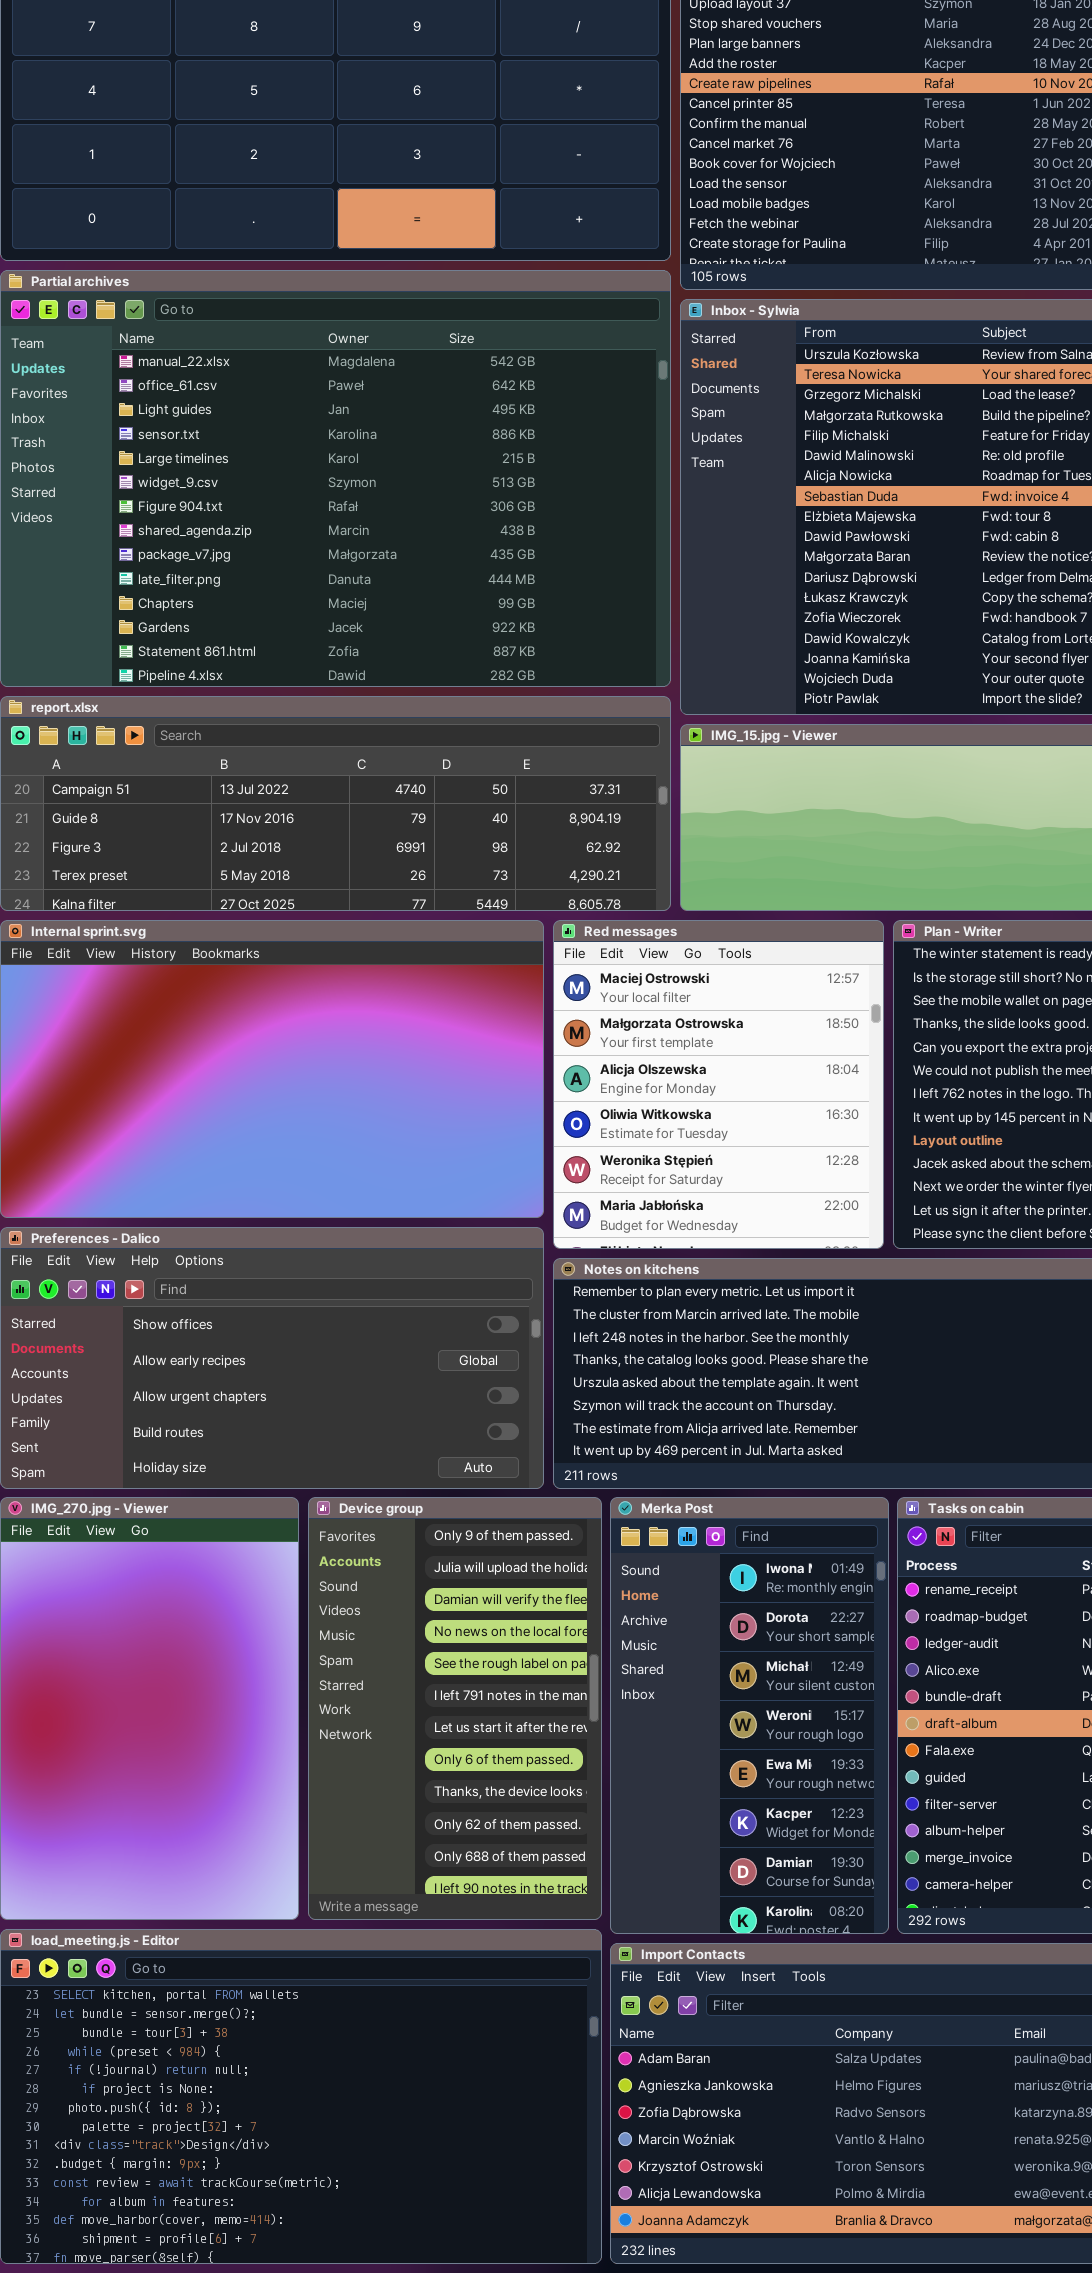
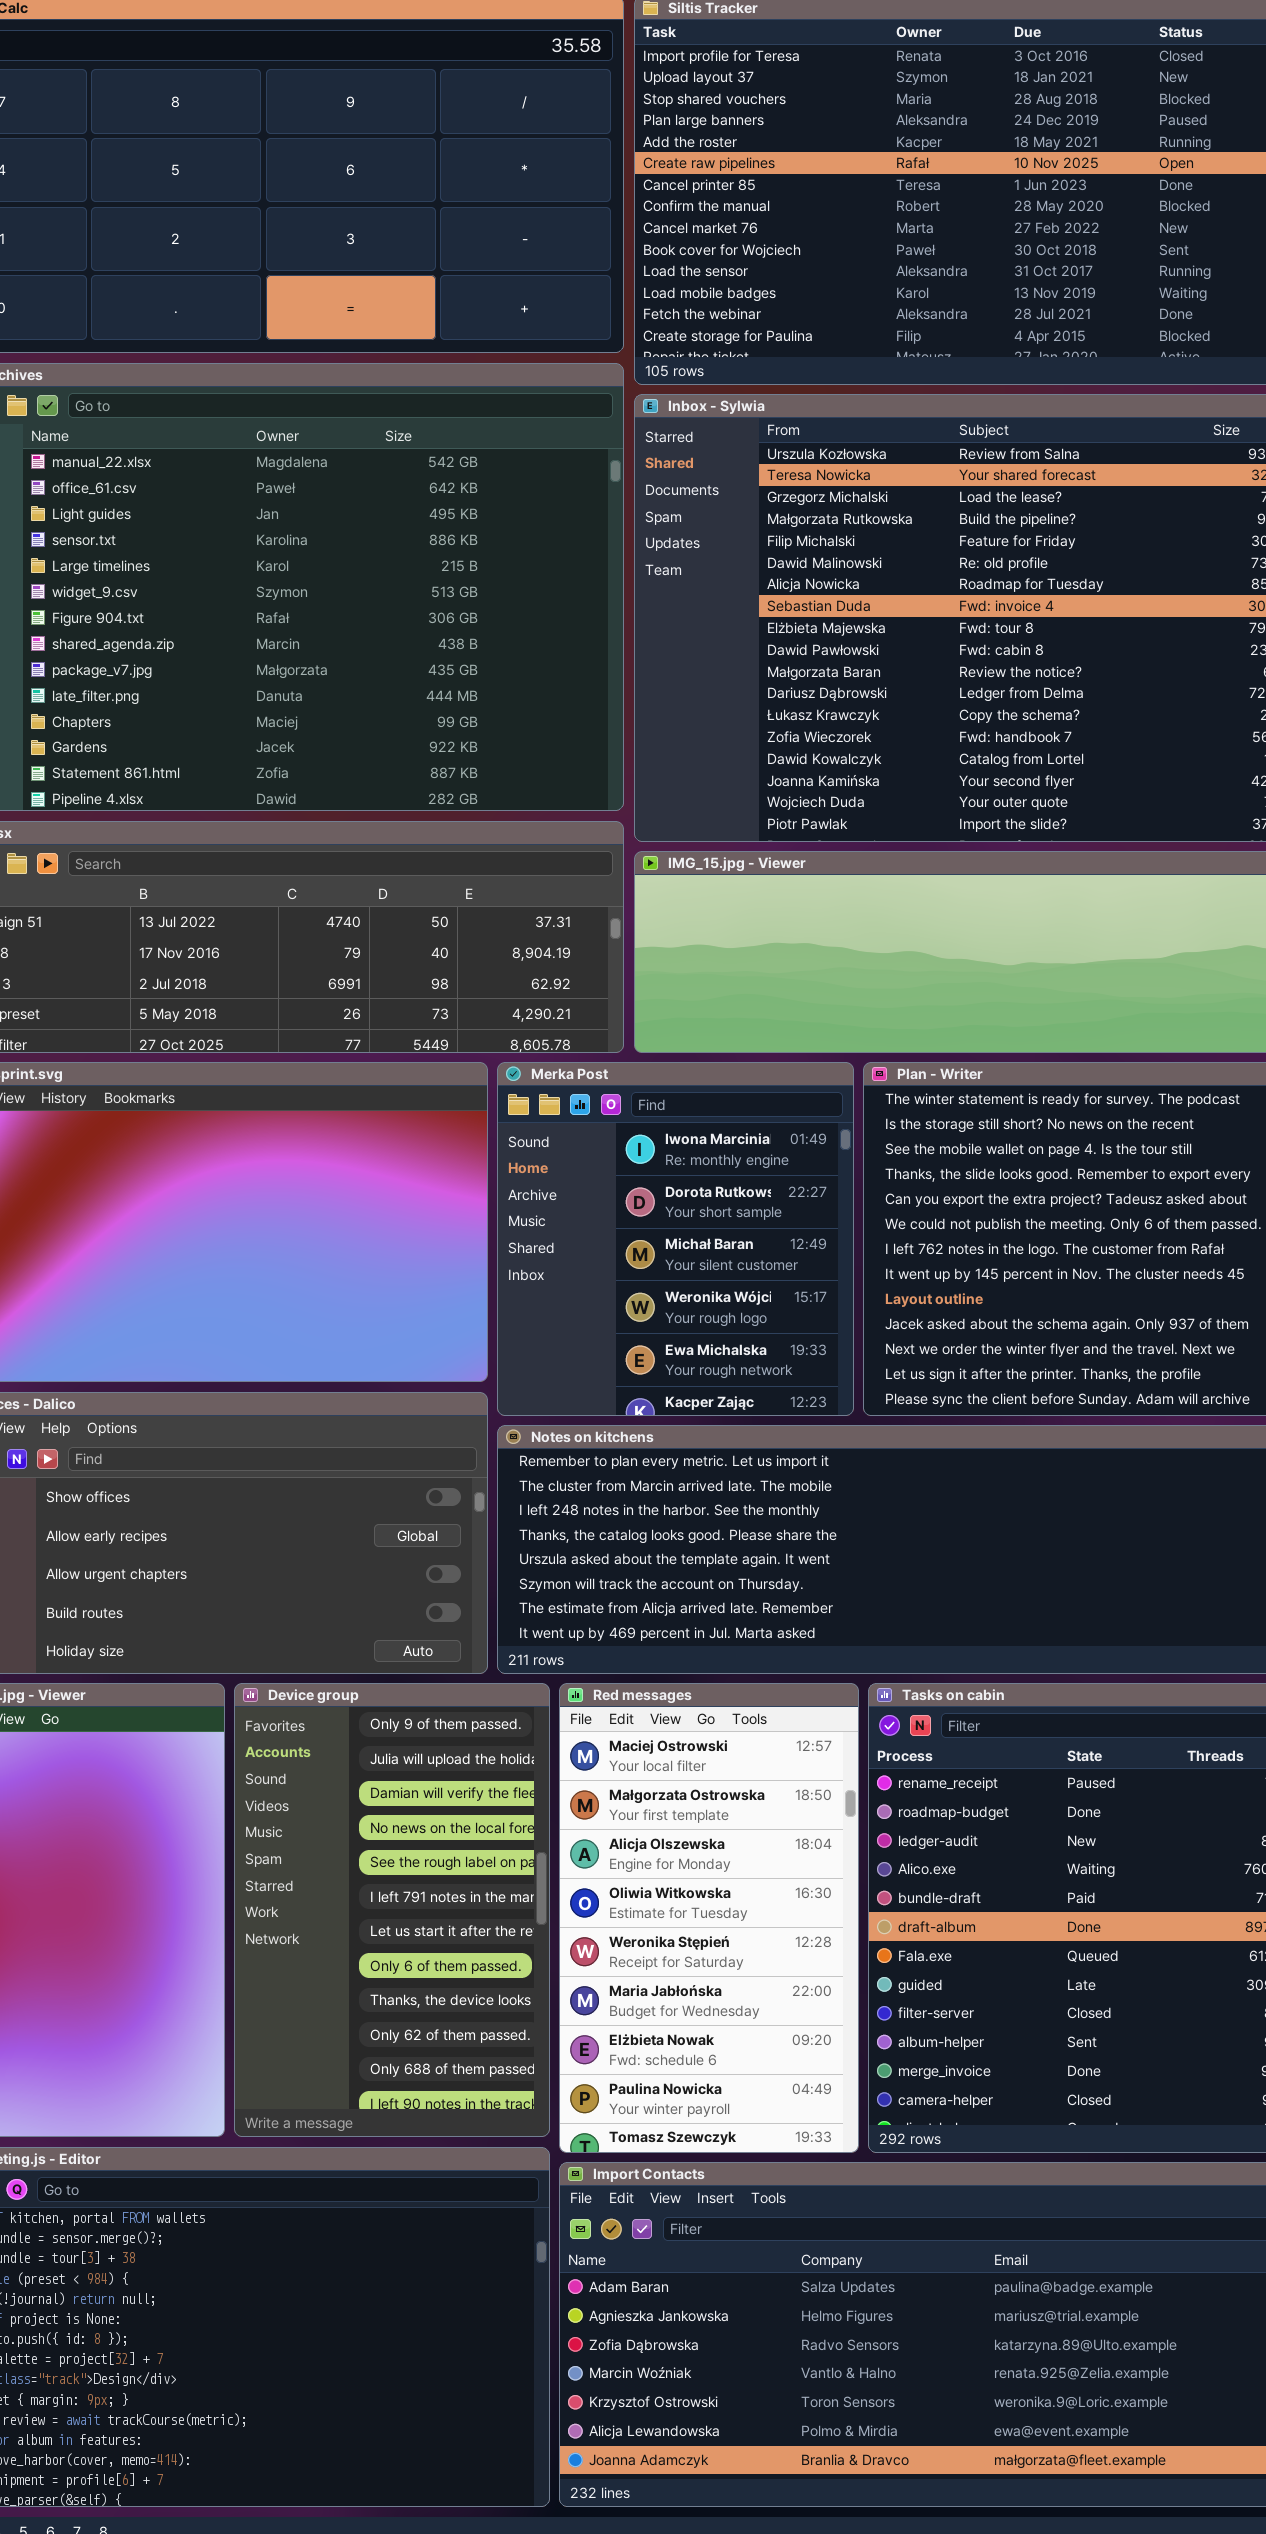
Red messages: [553,920,884,1249] -> [559,1683,859,2153], moved, resized
Merka Post: [610,1497,889,1934] -> [497,1062,854,1416], moved, resized

